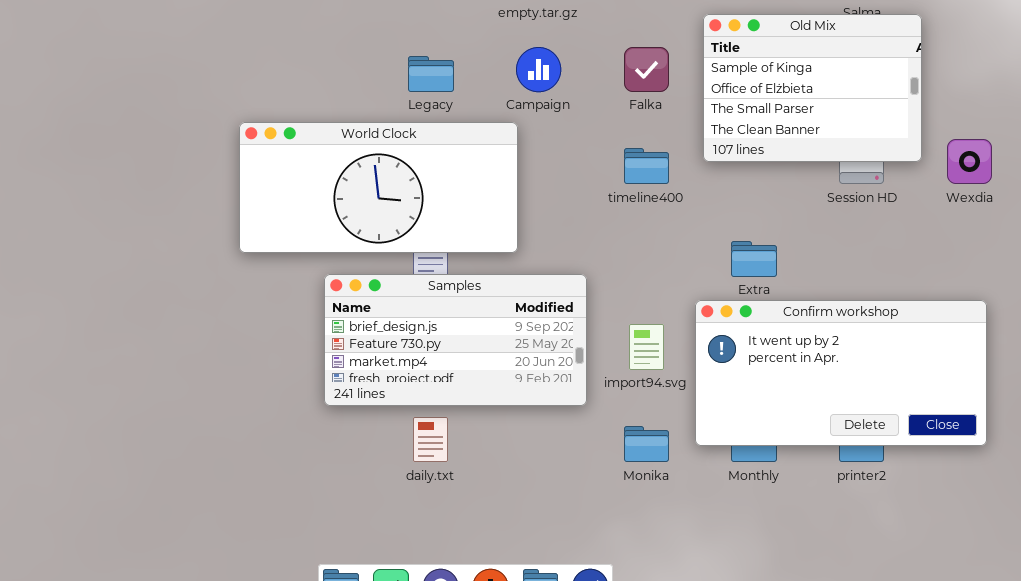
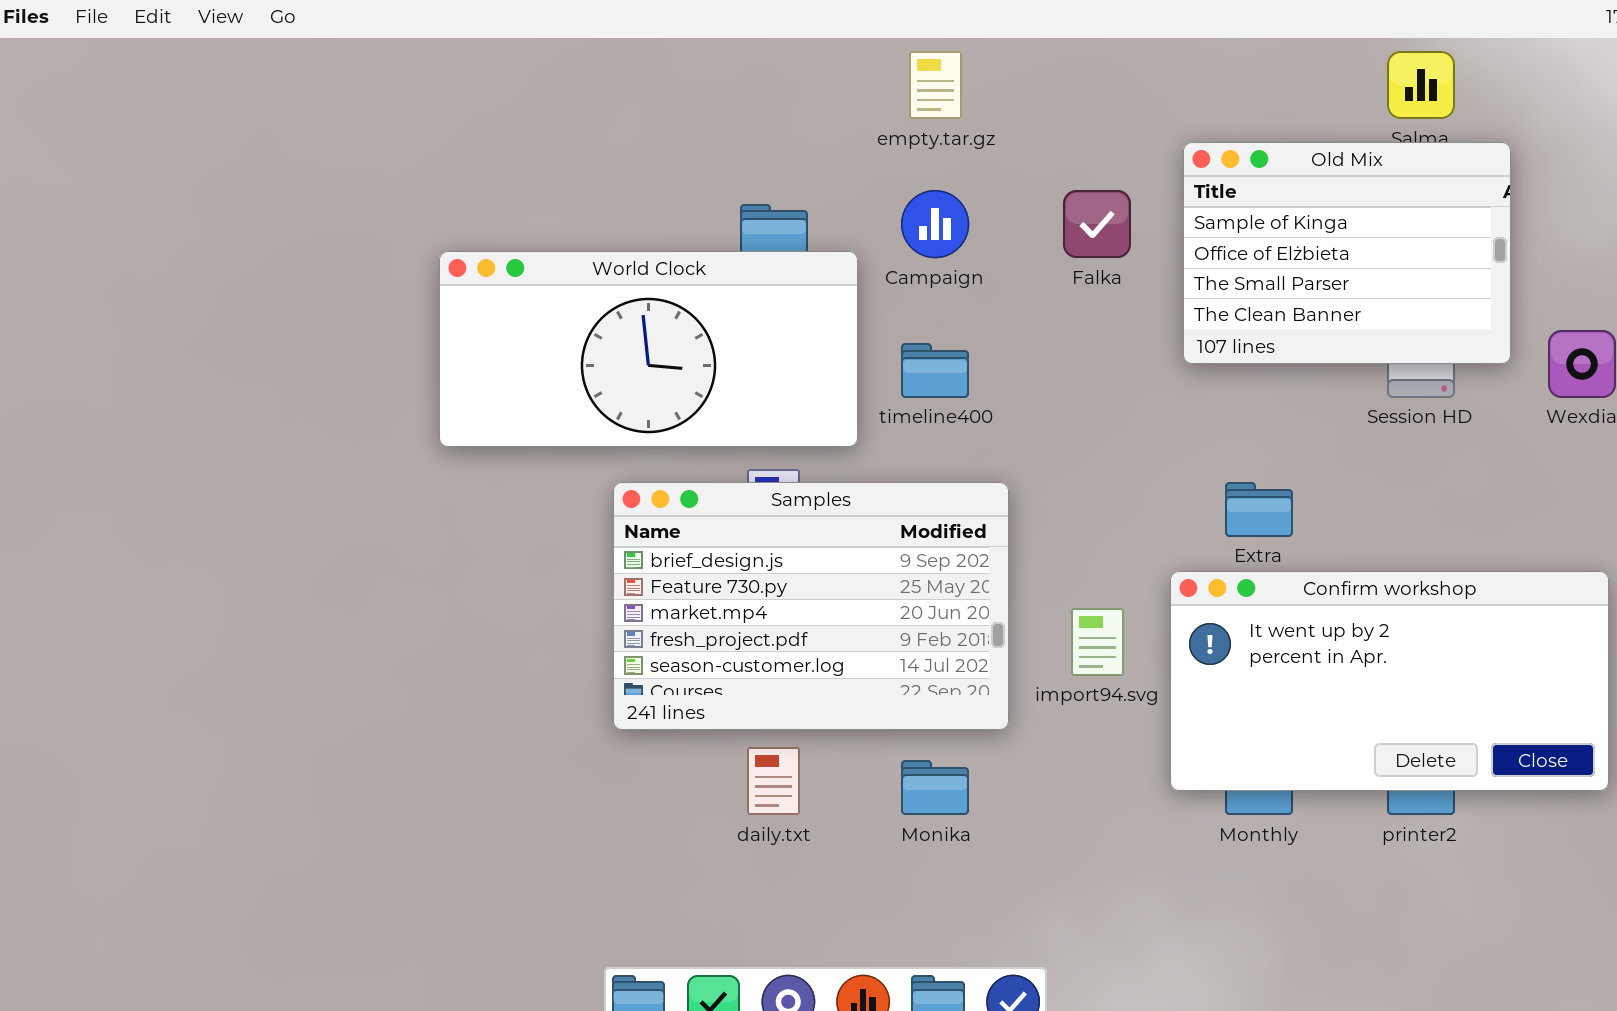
World Clock: [239,122,518,253] -> [439,251,858,447], moved
timeline400: [624,148,669,184] -> [901,343,969,398], moved
Samples: [324,274,587,406] -> [613,482,1009,730], resized
Monika: [624,426,669,462] -> [901,760,969,815], moved

